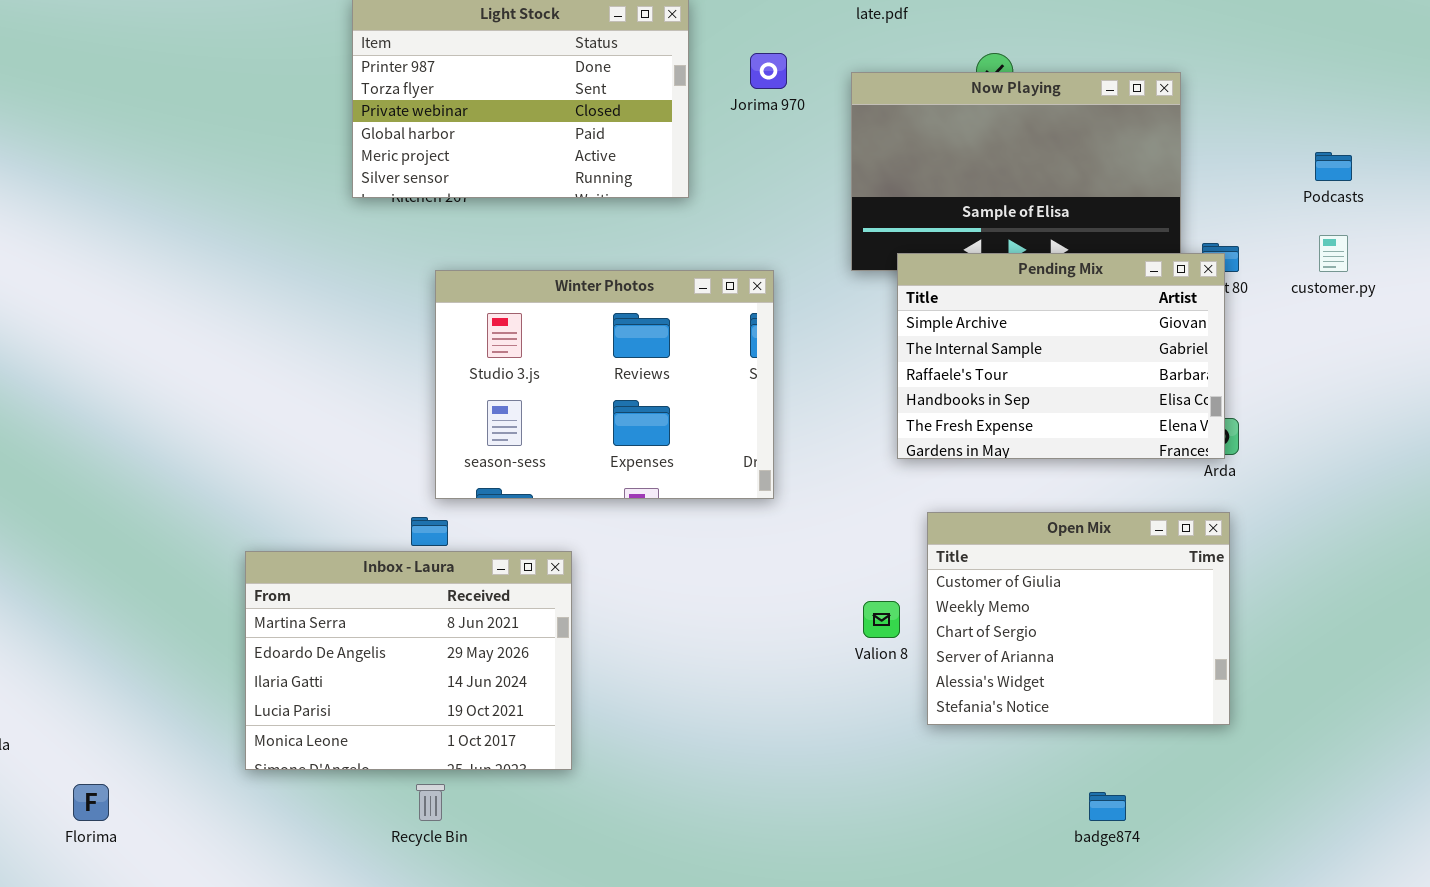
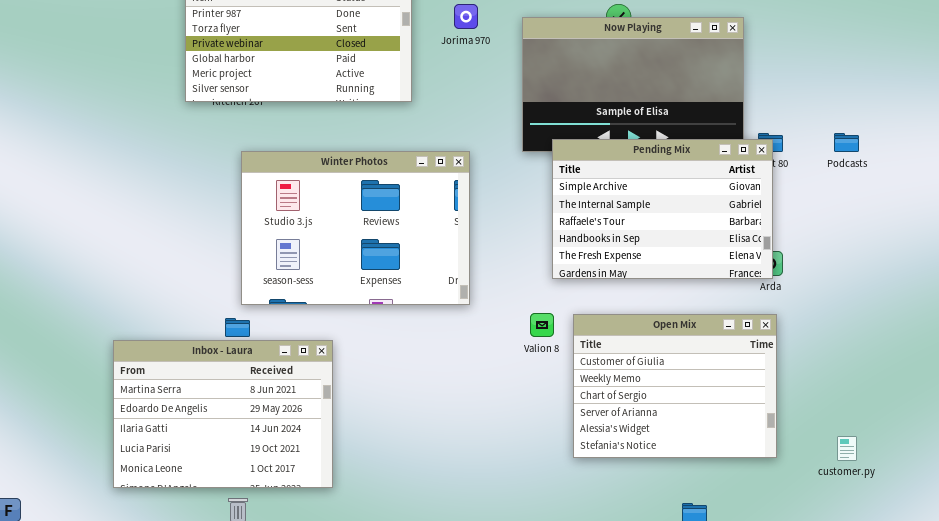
Podcasts: [1315,152,1352,181] -> [834,133,859,152], moved
customer.py: [1319,235,1348,272] -> [837,436,857,461], moved
Valion 8: [863,601,900,638] -> [530,313,554,337], moved

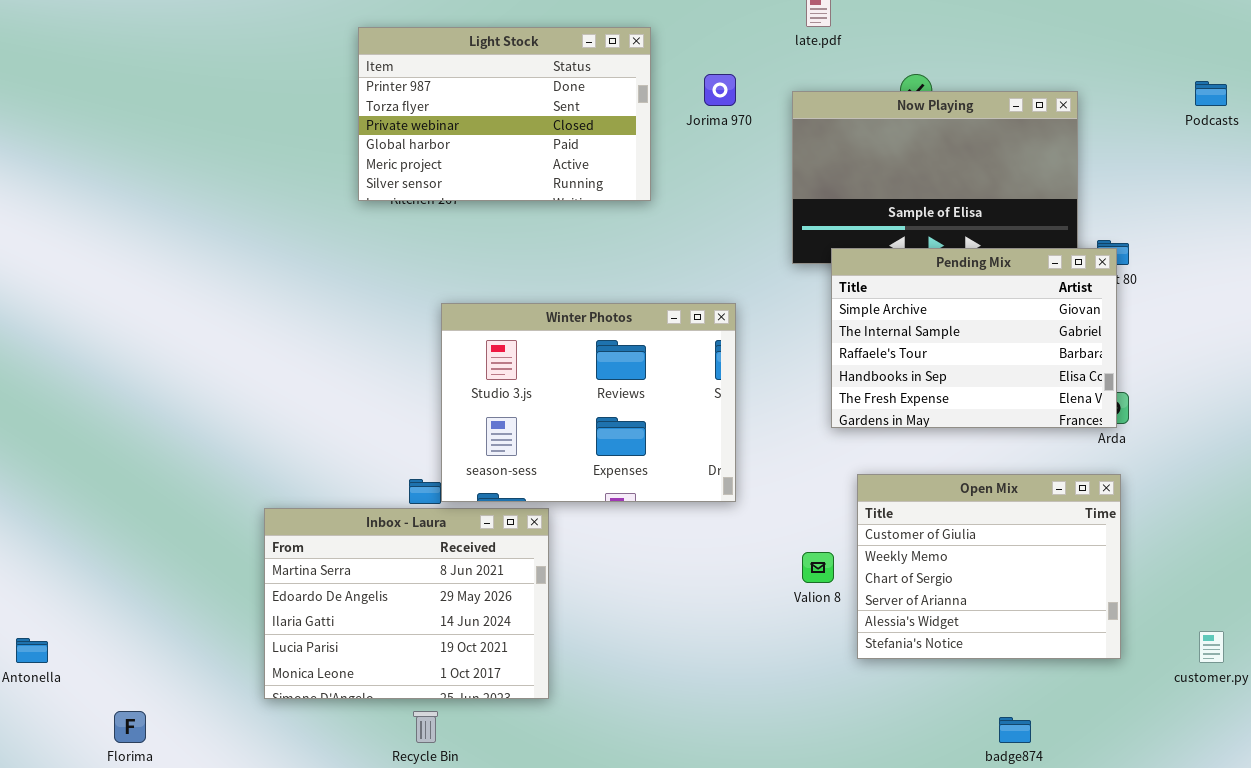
Podcasts: [834,133,859,152] -> [1195,81,1227,106], moved
Winter Photos: [241,151,470,305] -> [441,303,736,502], moved
Valion 8: [530,313,554,337] -> [802,552,834,583], moved

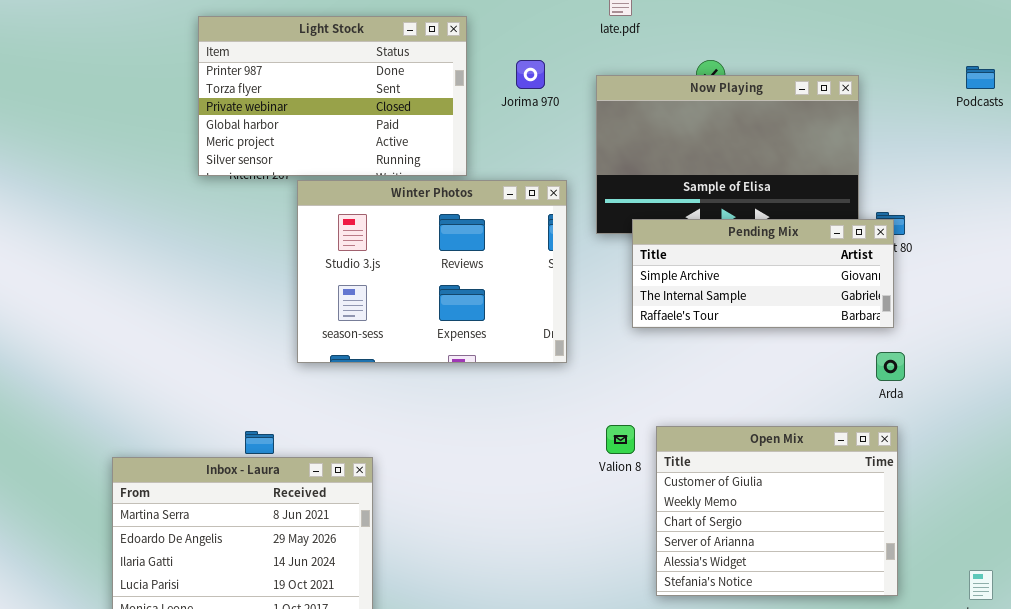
Pending Mix: [831,248,1117,428] -> [632,219,894,328], resized
Winter Photos: [441,303,736,502] -> [297,180,567,363], moved
Valion 8: [802,552,834,583] -> [606,425,635,454], moved

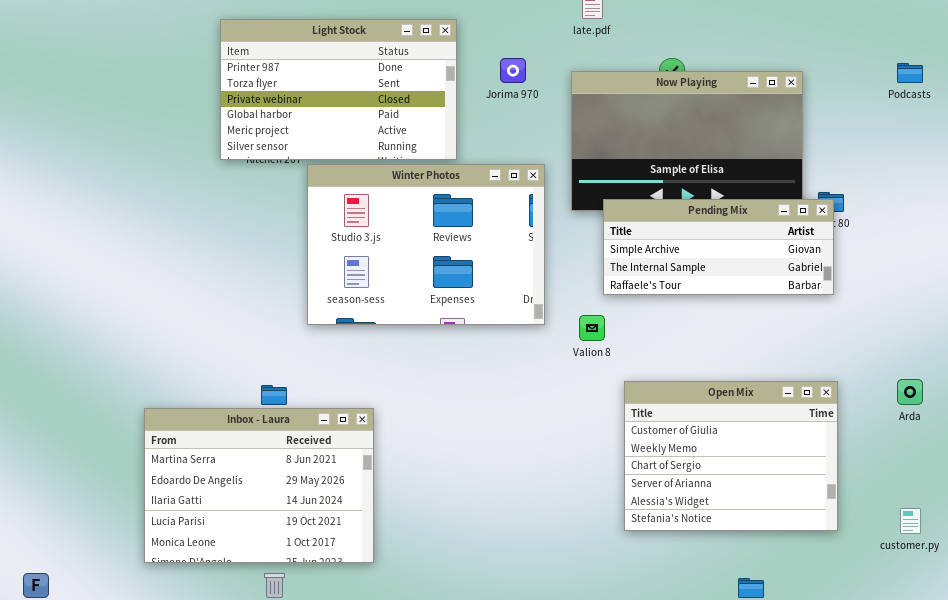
Arda: [876,352,905,381] -> [897,379,923,405], moved
Valion 8: [606,425,635,454] -> [579,315,605,341], moved

